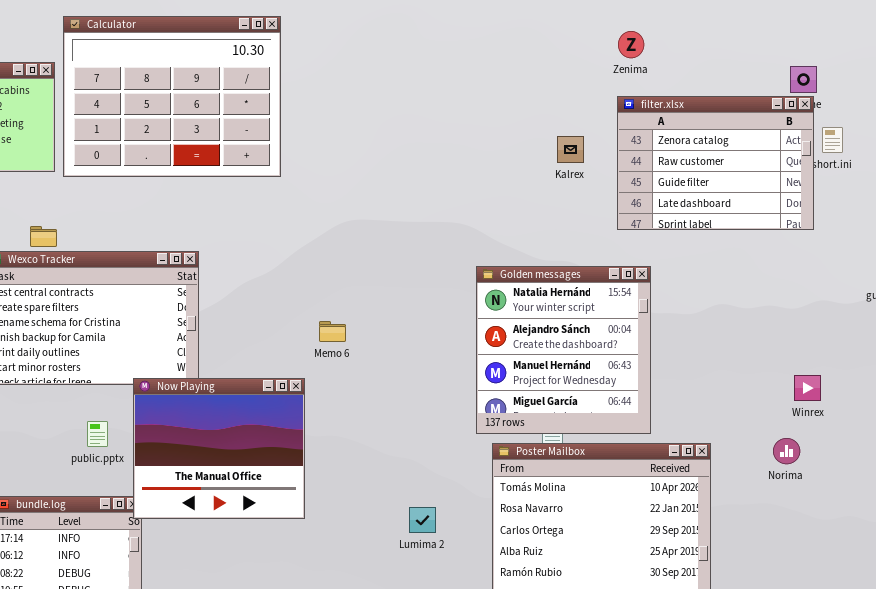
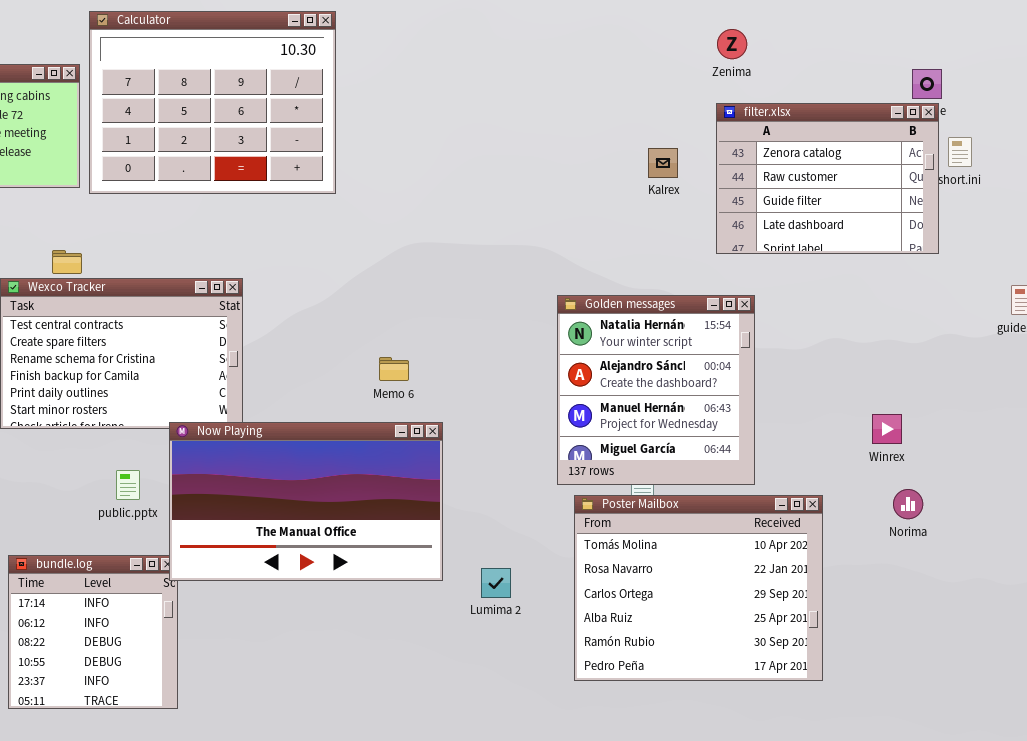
Winrex: [794,375,821,401] -> [872,414,902,444], moved
Now Playing: [133,378,305,519] -> [169,422,443,581], resized

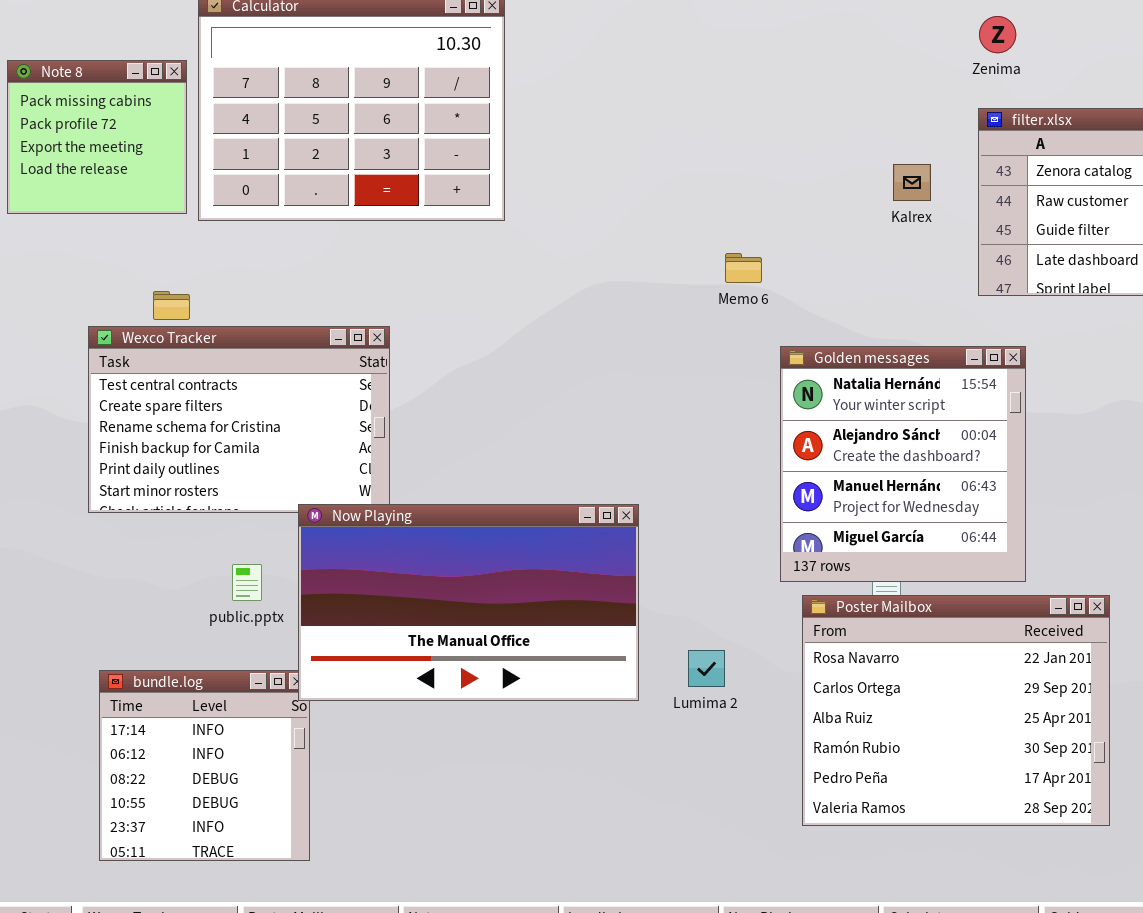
Memo 6: [379,357,409,381] -> [725,253,762,283], moved
Poster Mailbox: [574,495,823,681] -> [802,595,1110,826], scrolled down 1 row
Lumima 2: [481,568,511,598] -> [688,650,725,687], moved

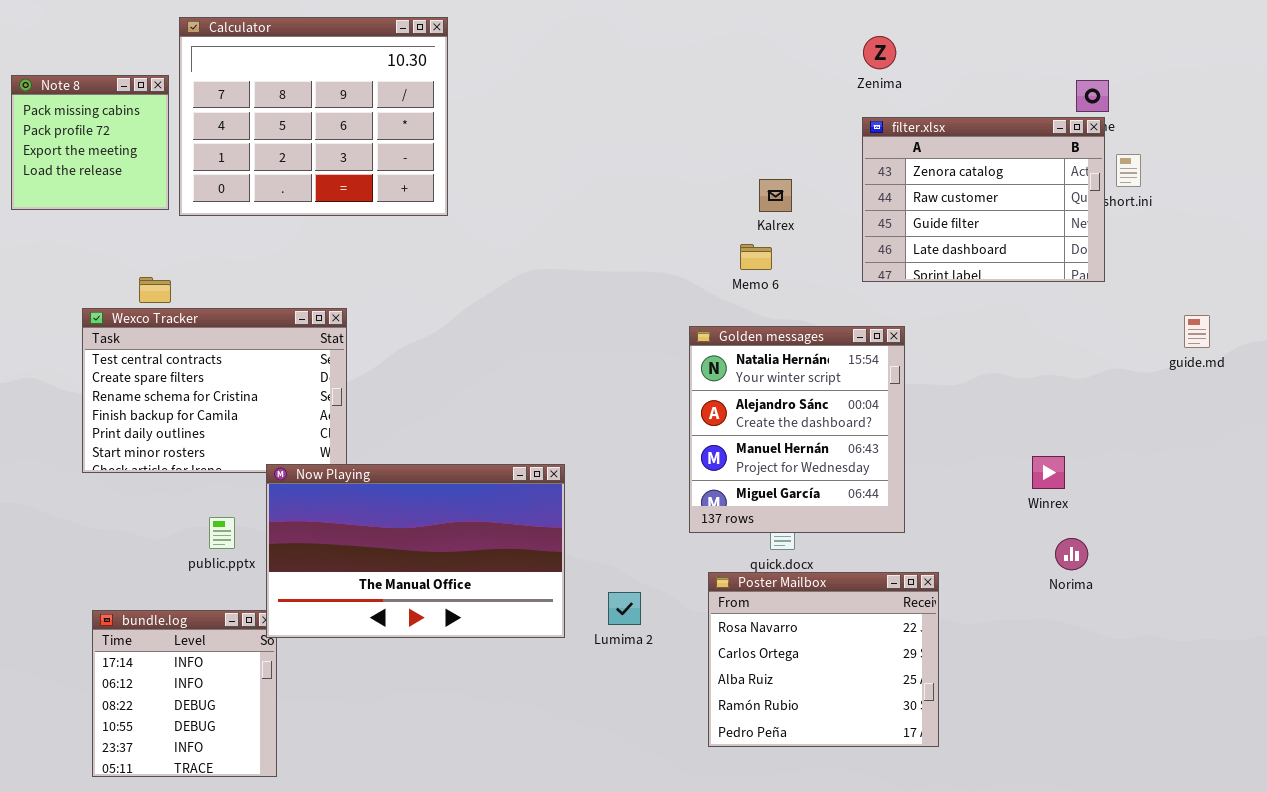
Kalrex: [893,164,931,201] -> [759,179,792,212], moved
Memo 6: [725,253,762,283] -> [740,244,772,270], moved
Poster Mailbox: [802,595,1110,826] -> [708,572,939,747], resized

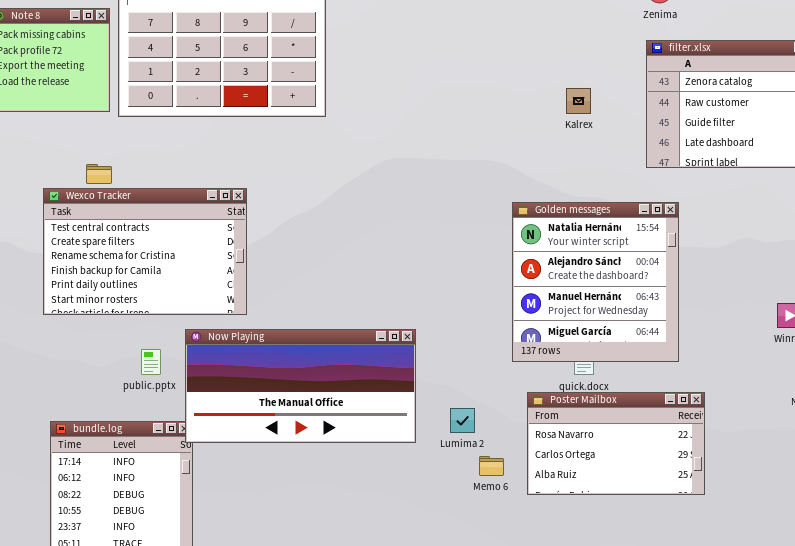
Memo 6: [740,244,772,270] -> [479,456,504,476], moved
Now Playing: [266,464,565,638] -> [185,329,416,443], resized
Poster Mailbox: [708,572,939,747] -> [527,392,705,495], resized

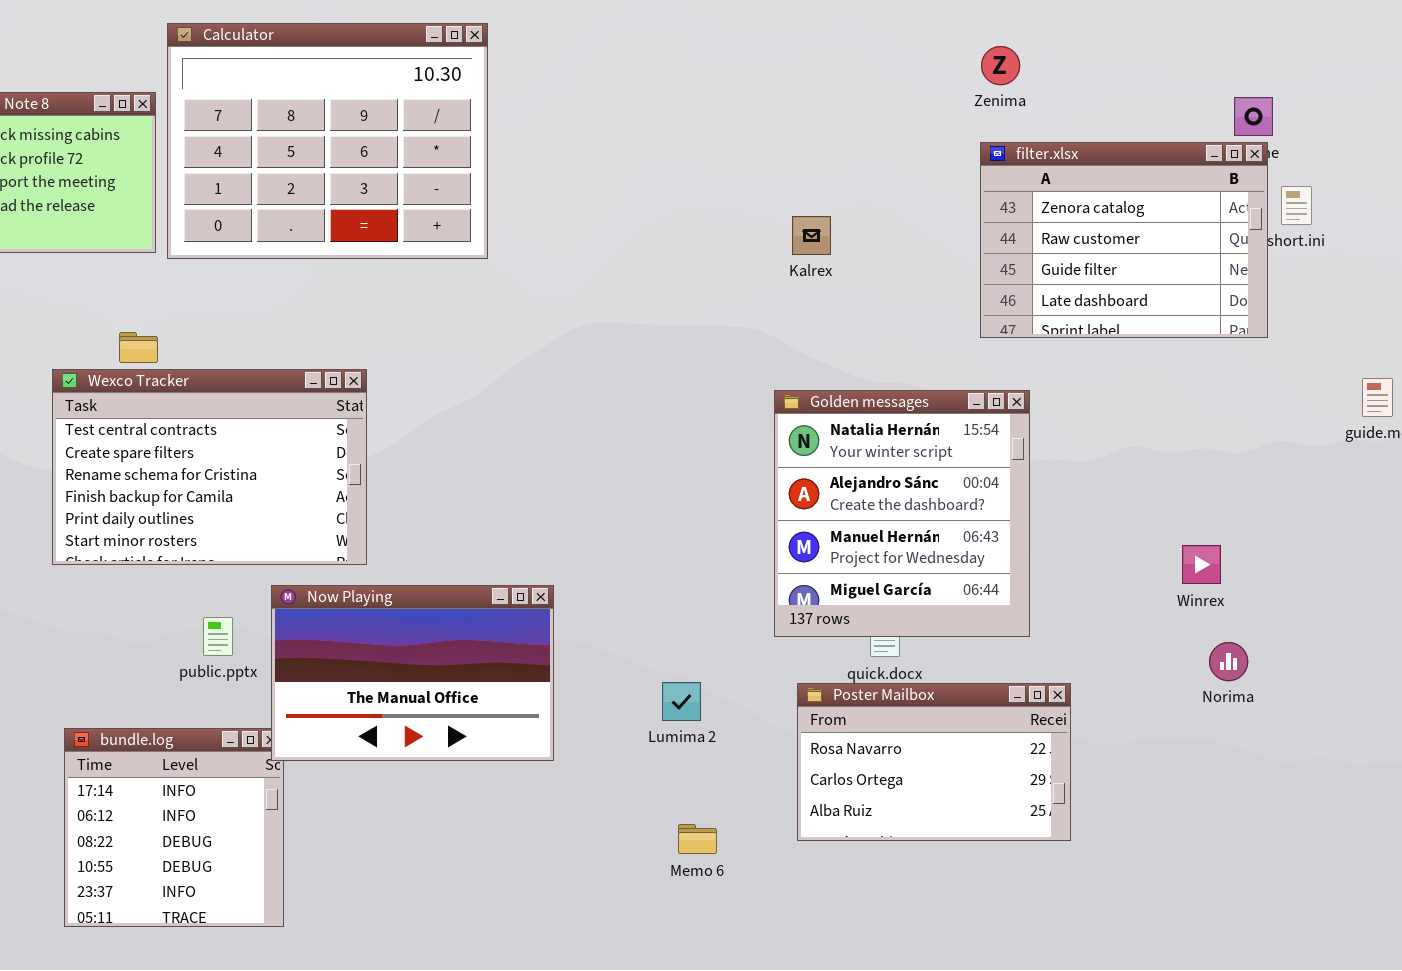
Kalrex: [566,88,591,114] -> [792,216,831,255], moved
Now Playing: [185,329,416,443] -> [271,585,554,761], resized
Lumima 2: [450,408,475,433] -> [662,682,701,721], moved
Memo 6: [479,456,504,476] -> [678,824,717,854], moved

